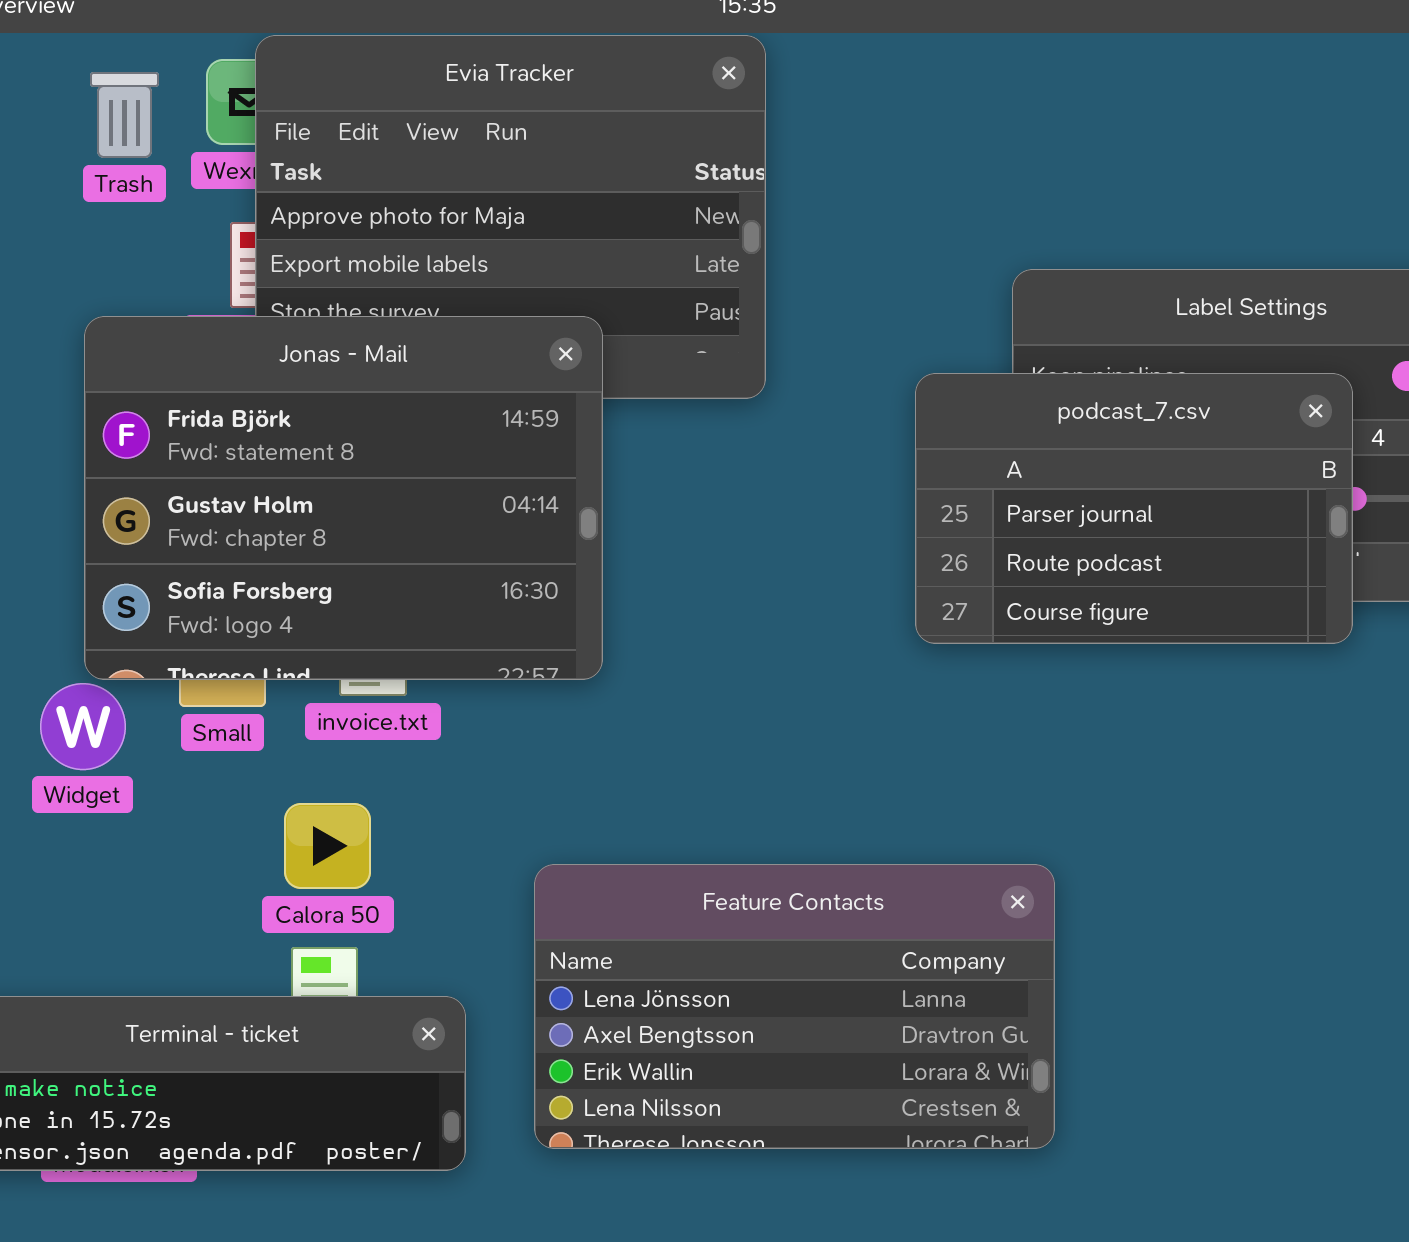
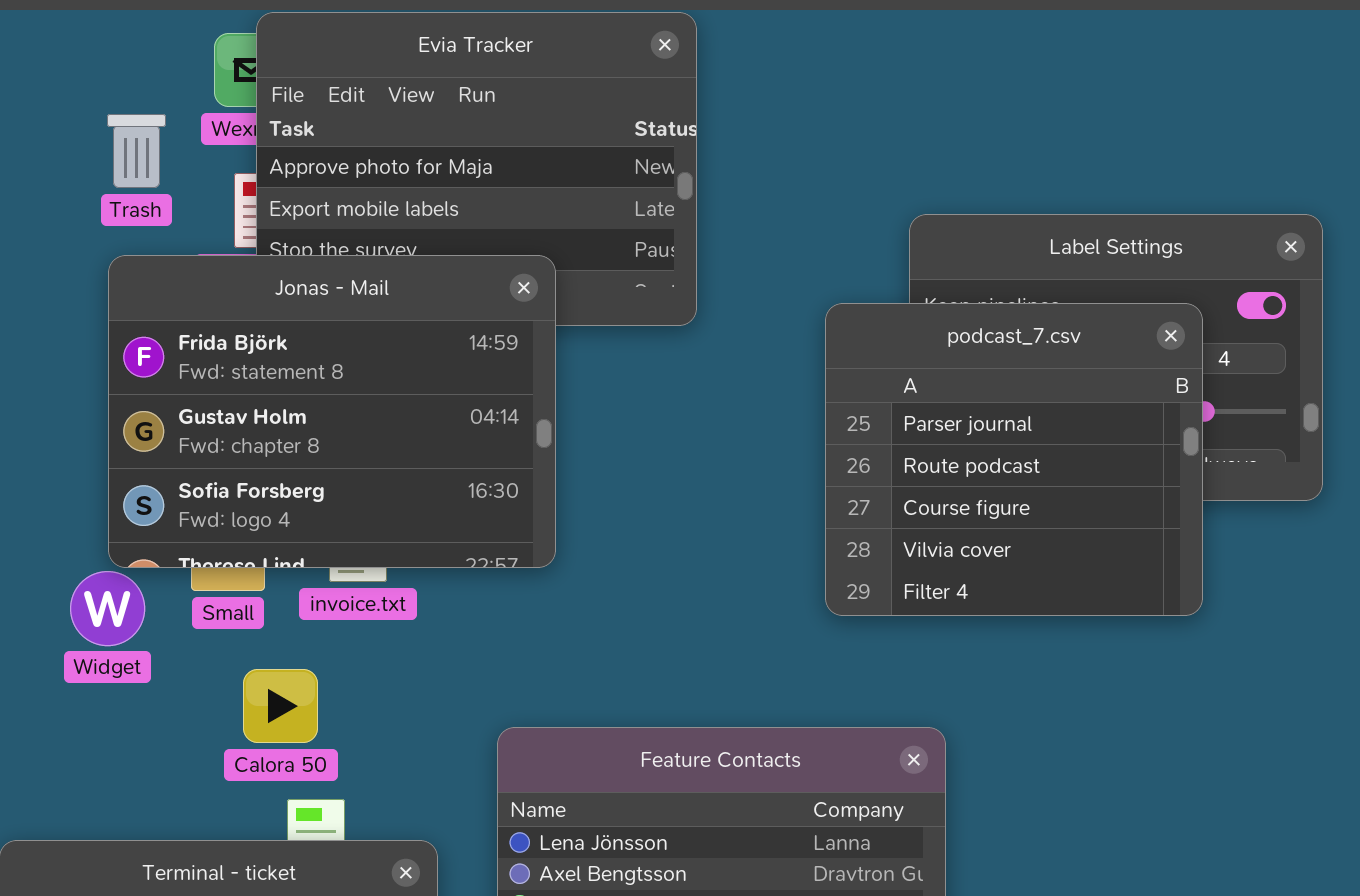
Trash: [90,72,159,158] -> [107,114,166,188], moved
podcast_7.csv: [915,373,1353,644] -> [825,303,1203,616], resized
Calora 50: [284,803,371,889] -> [243,669,318,743], moved

